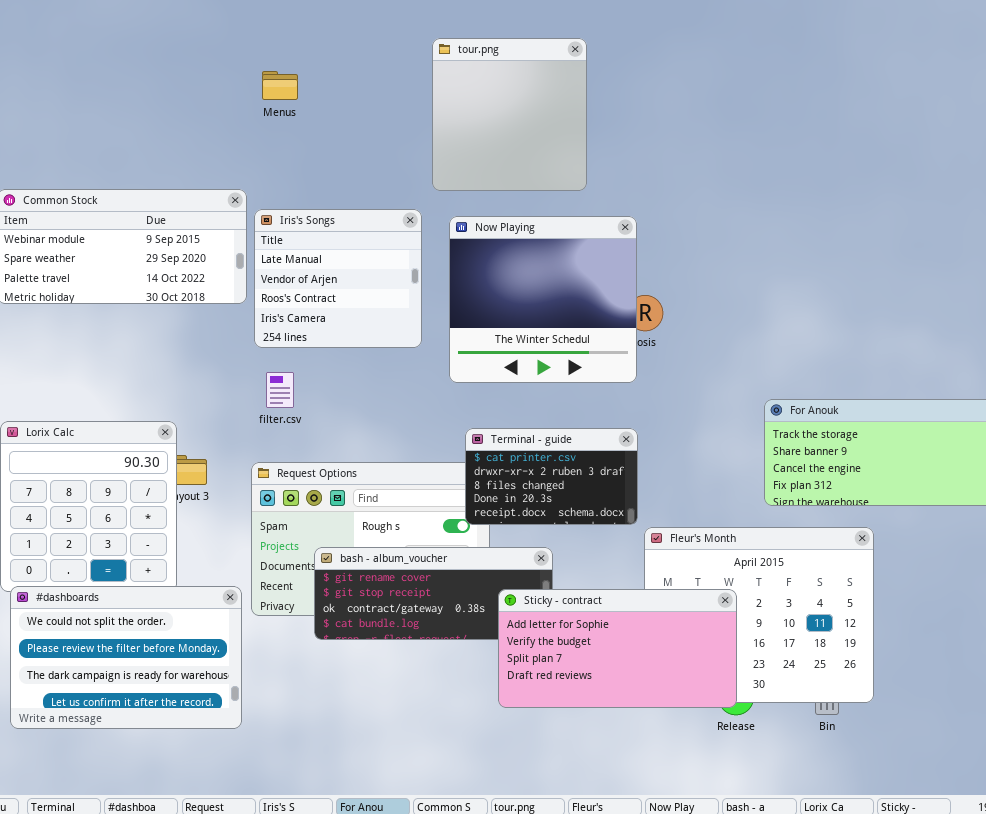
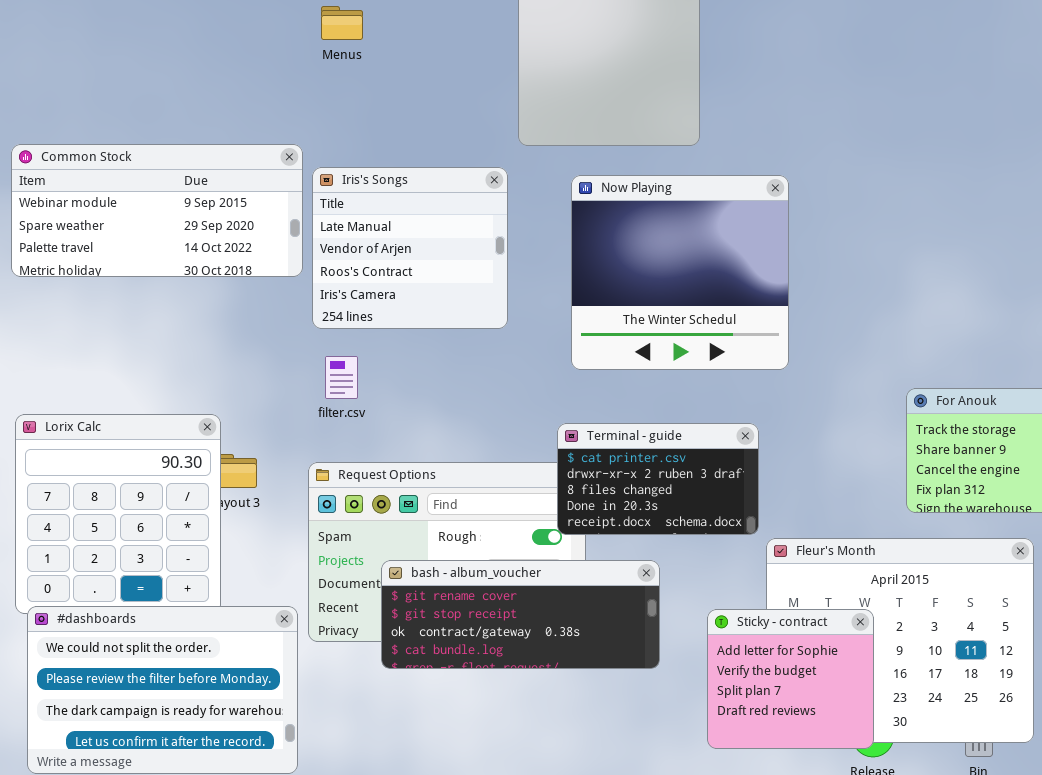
Now Playing: [449,216,637,383] -> [571,175,789,370], moved
Sticky - contract: [498,589,737,708] -> [707,609,874,749], resized

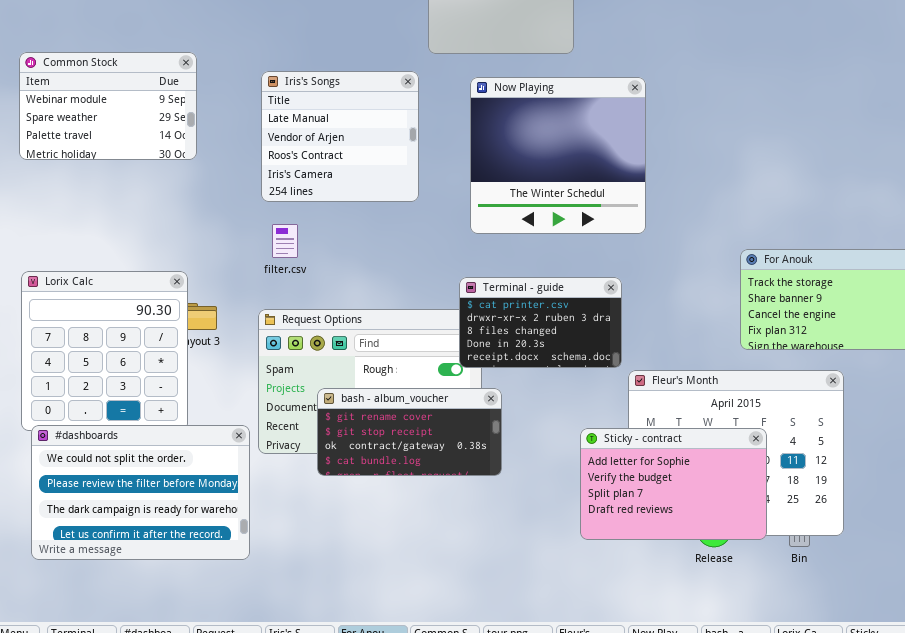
Common Stock: [11,144,303,277] -> [19,52,197,160], resized
bash - album_voucher: [381,560,660,669] -> [317,388,502,476], resized
Sticky - contract: [707,609,874,749] -> [580,428,767,540], resized

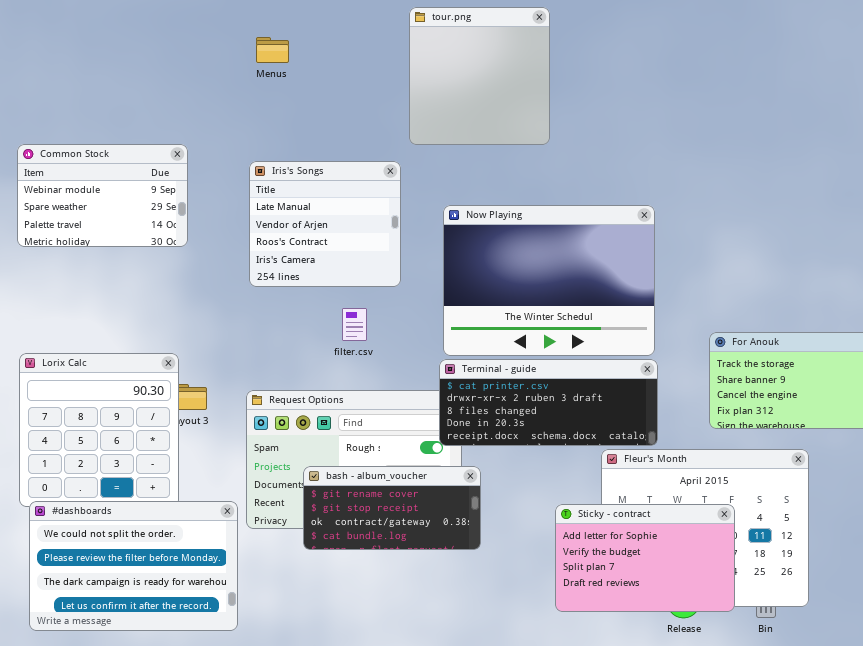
Now Playing: [470,77,646,234] -> [443,205,655,356], moved, resized
filter.csv: [272,224,298,258] -> [342,308,367,341], moved
Terminal - guide: [459,277,622,368] -> [439,359,658,446], resized

